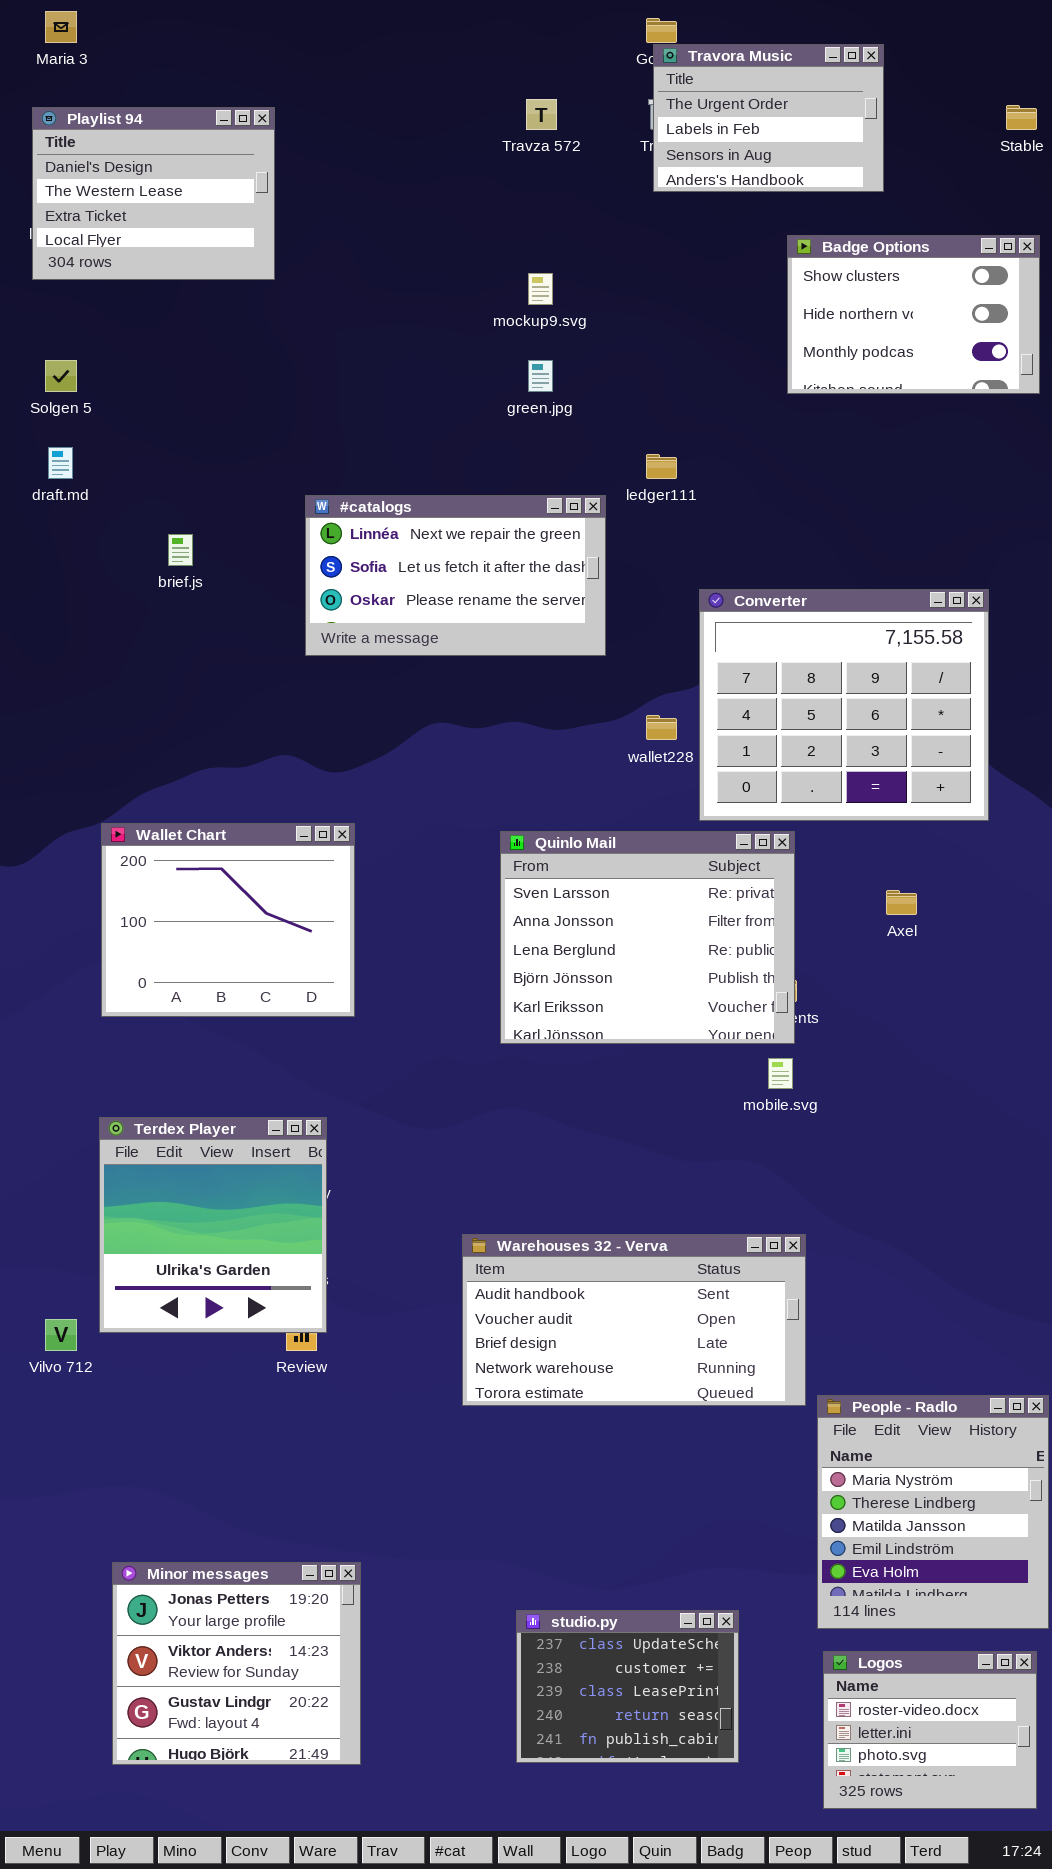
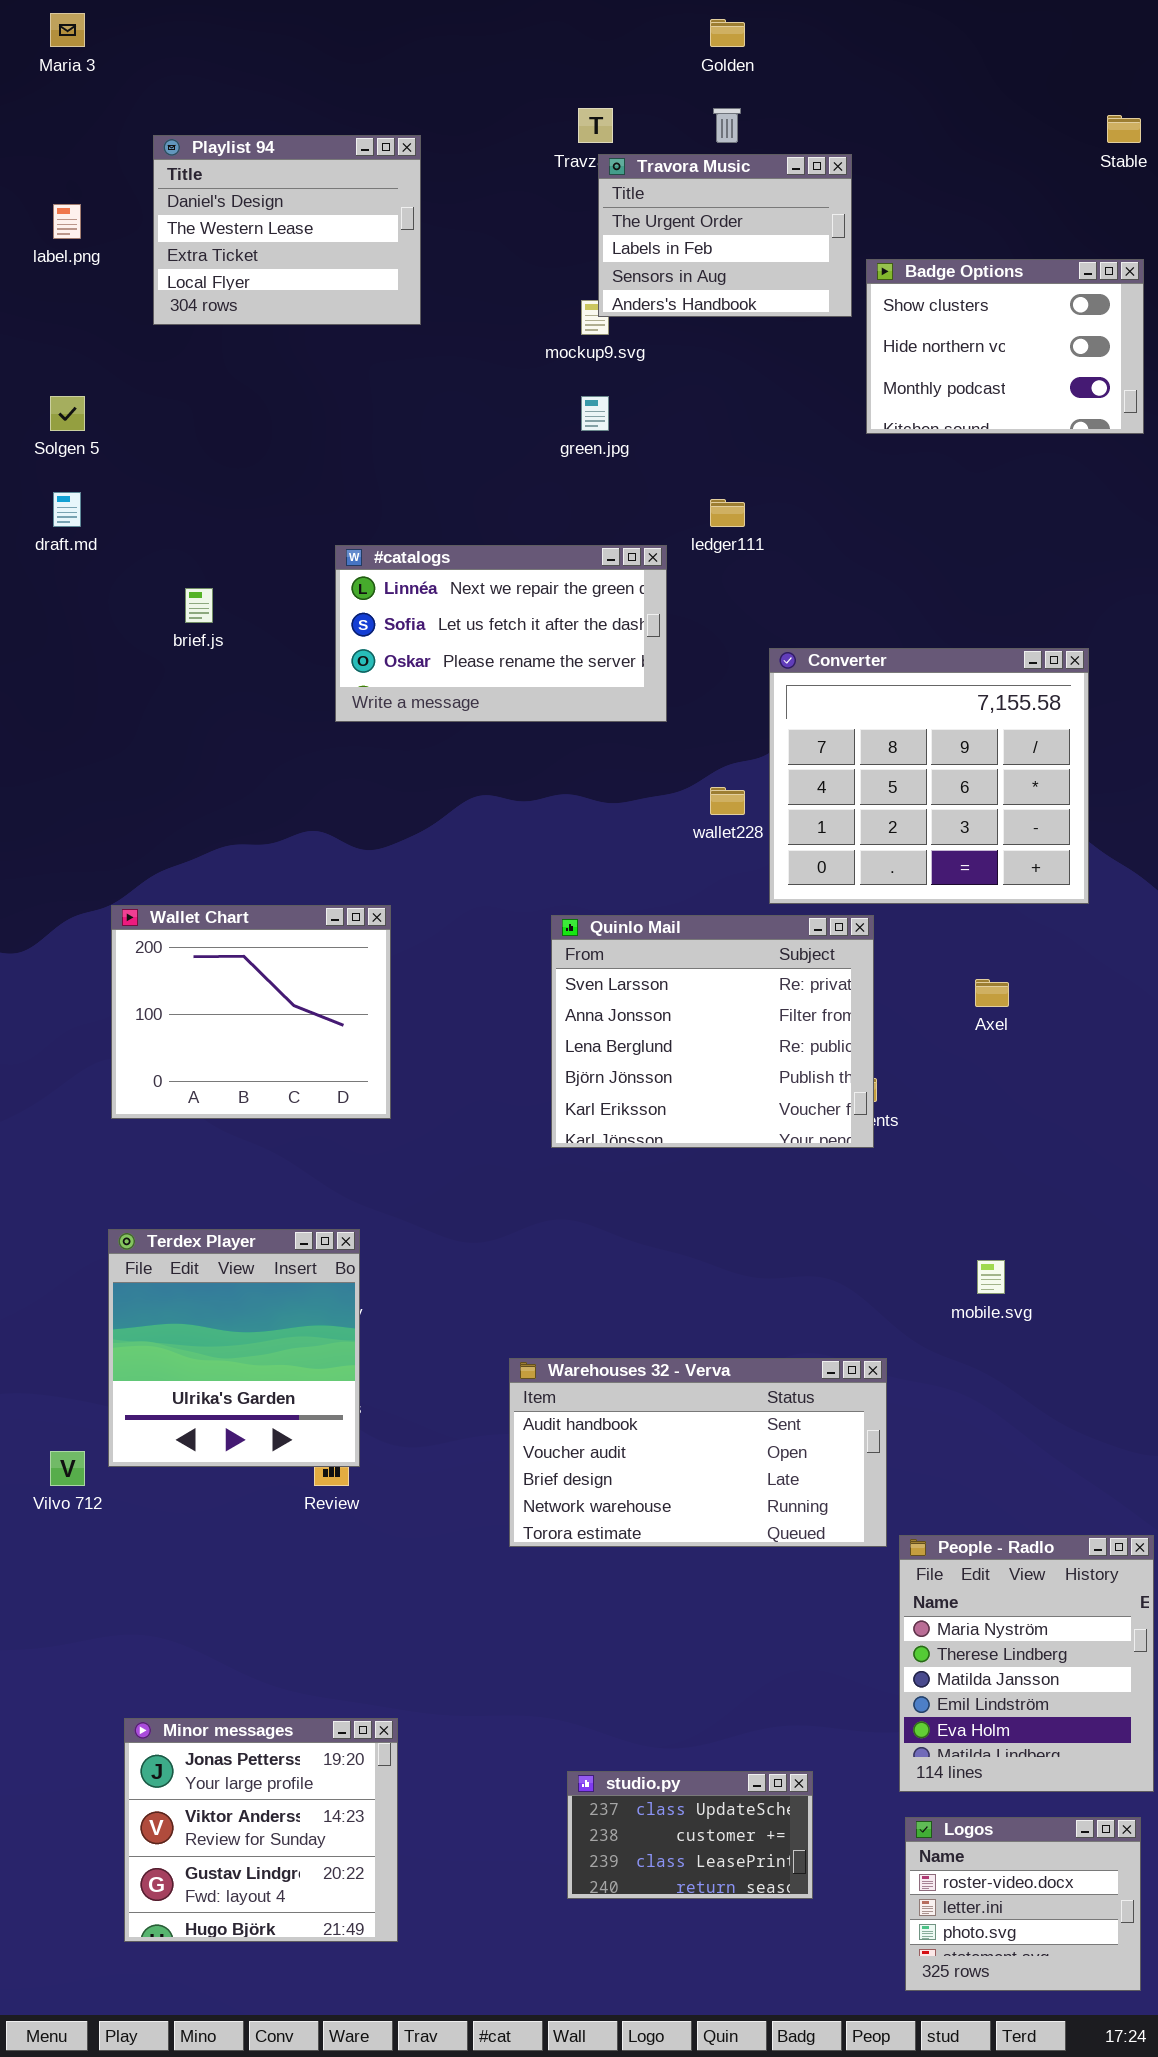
Travora Music: [653,44,884,192] -> [598,154,852,317], moved
Playlist 94: [32,107,275,280] -> [153,135,421,325], moved
mobile.svg: [768,1058,793,1089] -> [977,1260,1005,1294], moved
studio.py: [516,1610,739,1763] -> [567,1771,813,1899], resized

